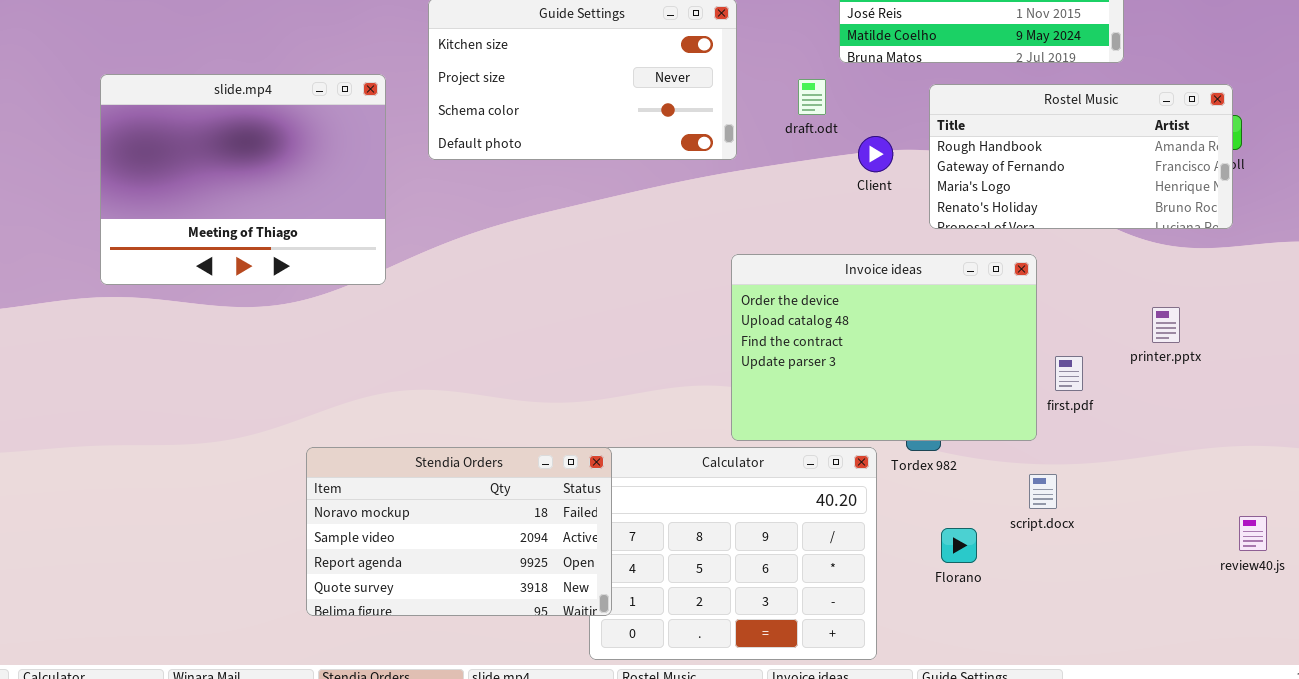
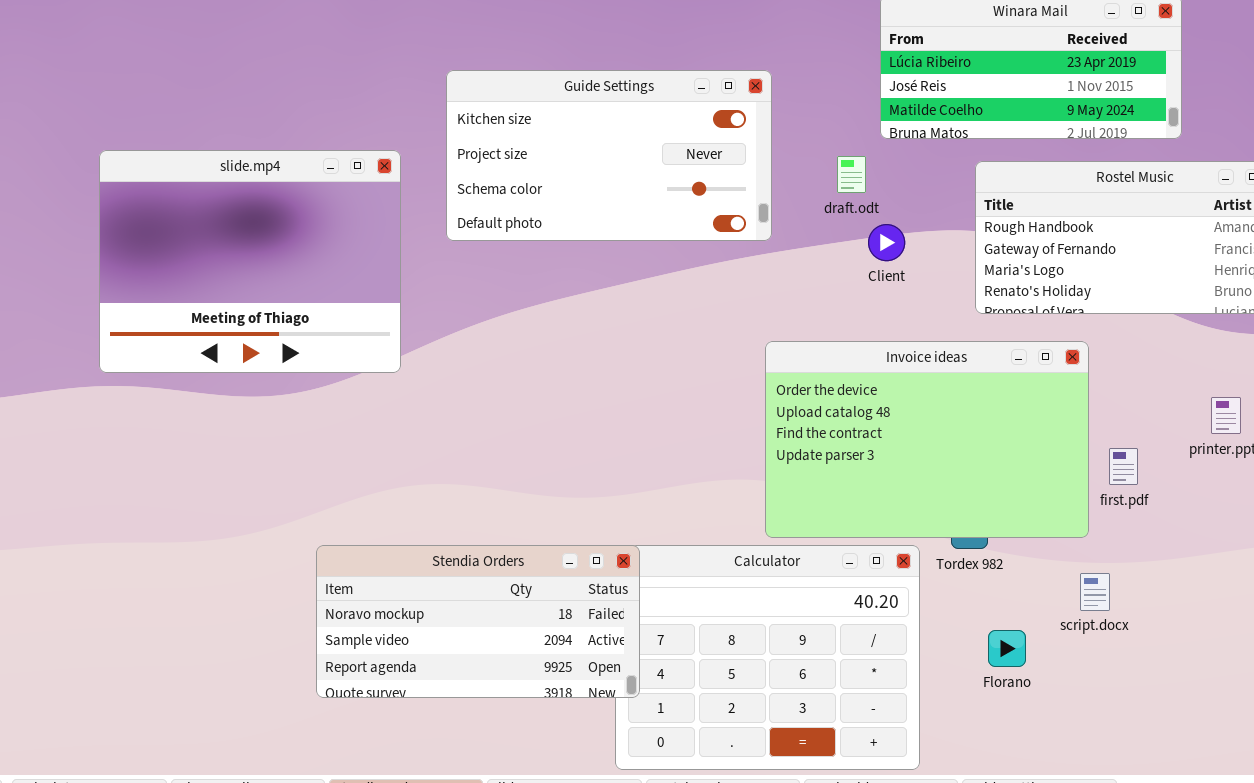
Client: [858,136,893,172] -> [868,224,905,261], moved
Stendia Orders: [306,447,612,616] -> [316,545,640,698], resized

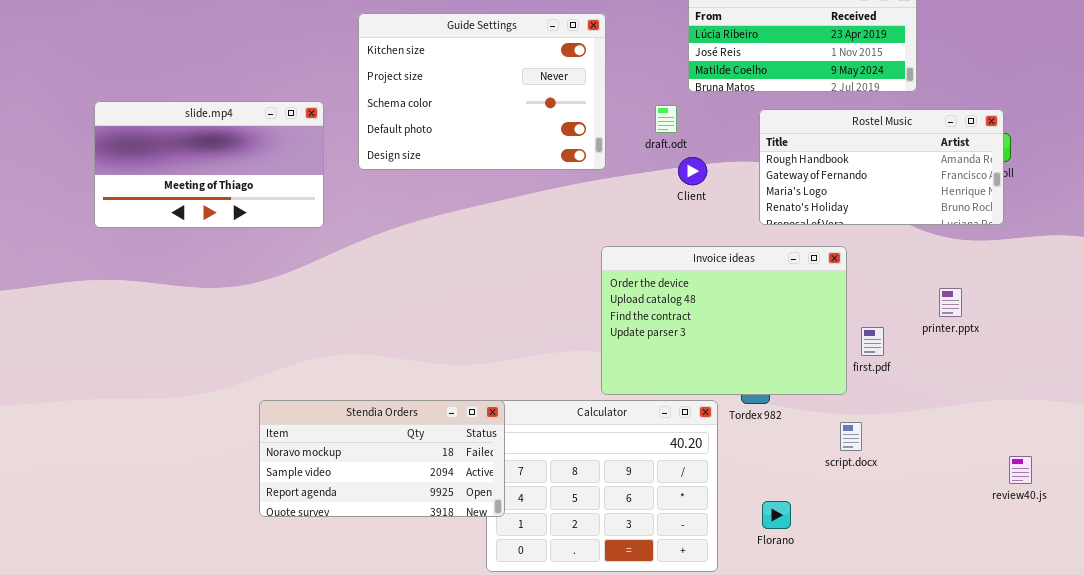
Guide Settings: [446,70,772,241] -> [358,13,606,170], resized
slide.mp4: [99,150,401,373] -> [94,101,324,228], resized
Florano: [988,630,1026,667] -> [762,501,791,529], moved

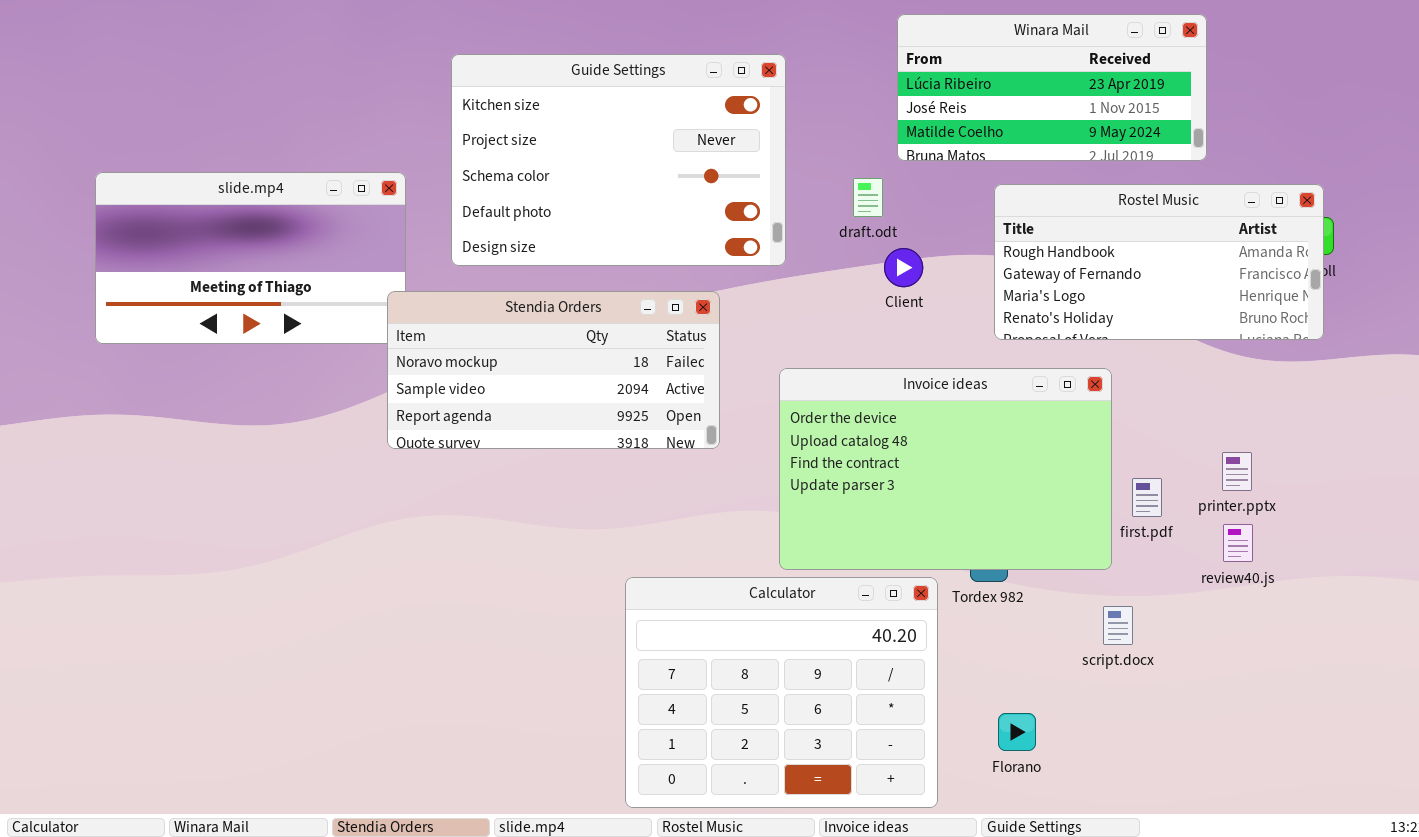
printer.pptx: [939,288,962,317] -> [1222,452,1252,491], moved
Stendia Orders: [259,400,505,517] -> [387,291,720,449], moved
review40.js: [1009,456,1032,484] -> [1223,524,1253,562], moved

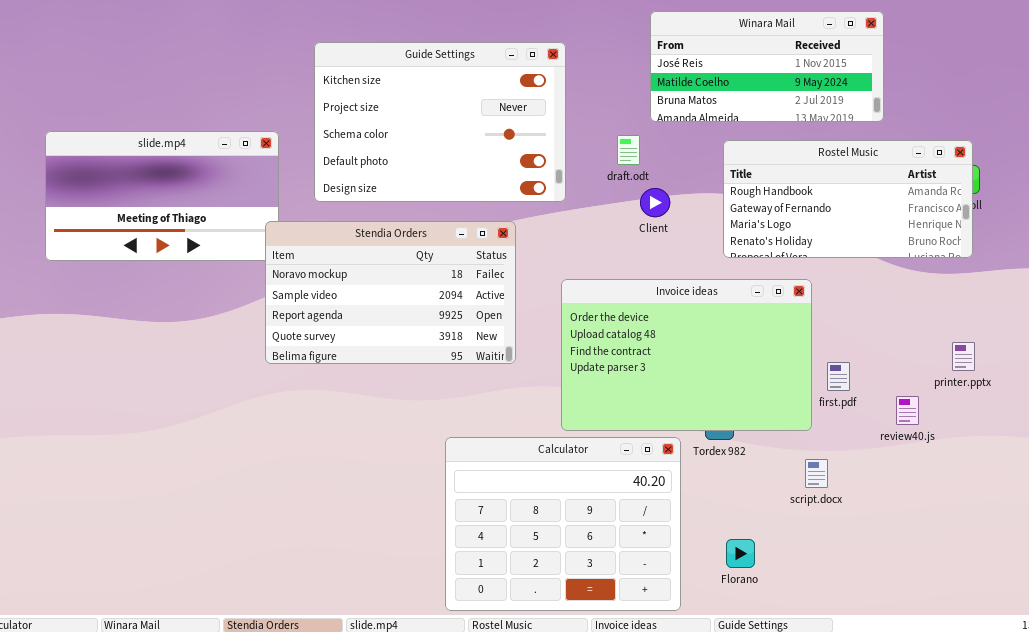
Winara Mail: [897,14,1207,161] -> [650,11,884,122], scrolled down 1 row
Stendia Orders: [387,291,720,449] -> [265,221,516,364], resized
printer.pptx: [1222,452,1252,491] -> [952,342,975,371], moved

